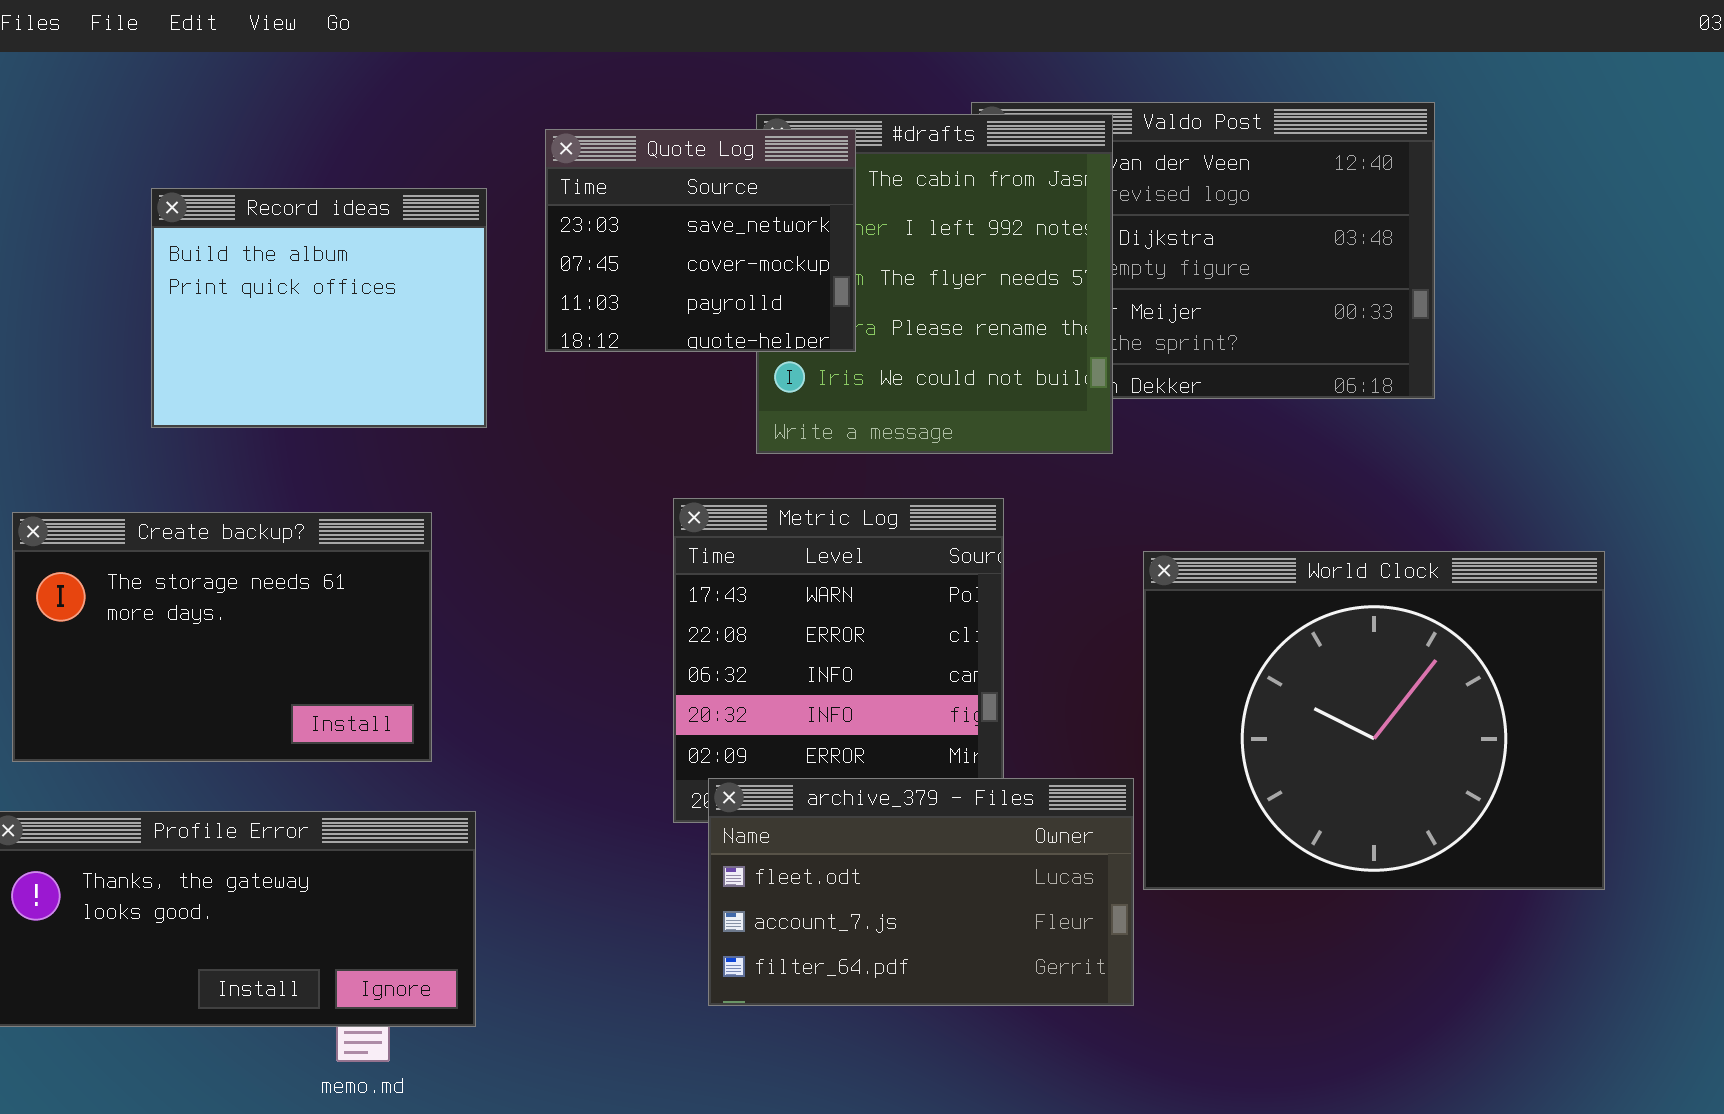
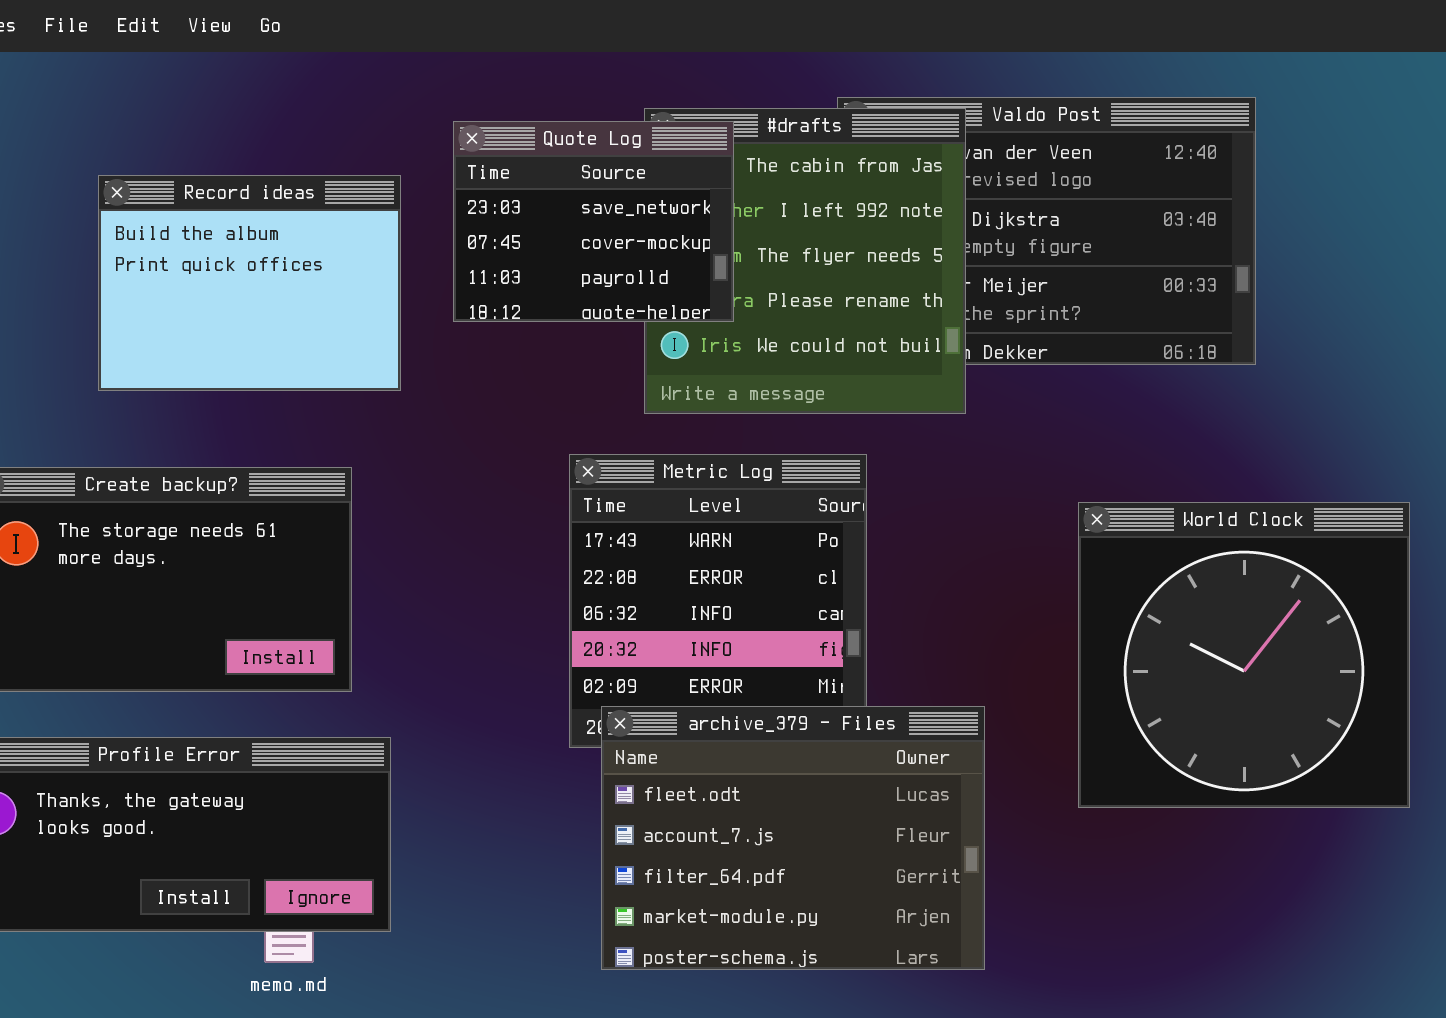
World Clock: [1143,551,1605,890] -> [1078,502,1410,808], resized
archive_379 - Files: [708,778,1134,1006] -> [601,706,985,970], resized

